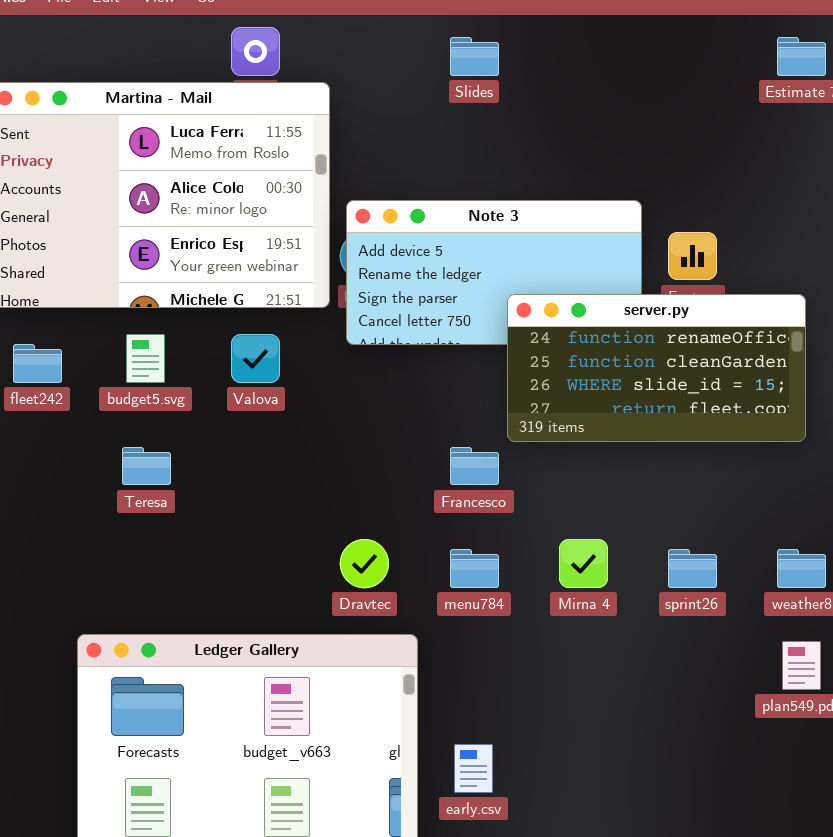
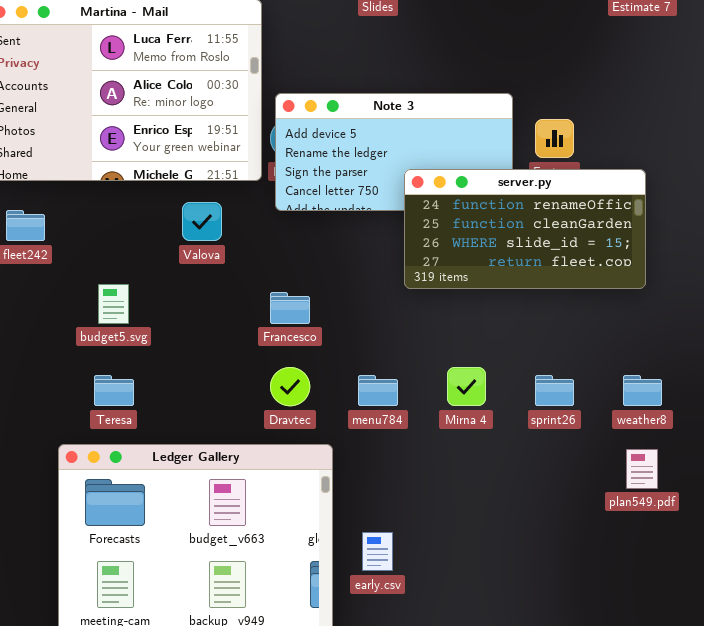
budget5.svg: [126,334,165,383] -> [98,284,129,324], moved
Teresa: [122,447,171,485] -> [94,375,134,406], moved
Francesco: [450,447,499,485] -> [270,292,310,324], moved

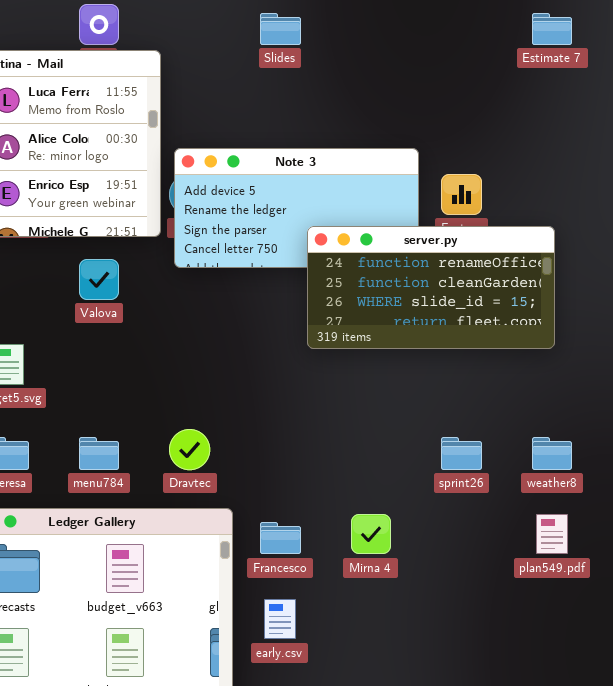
Francesco: [270,292,310,324] -> [260,522,301,554], moved
Mirna 4: [447,367,486,406] -> [351,514,391,554], moved
menu784: [358,375,398,406] -> [79,437,119,470], moved

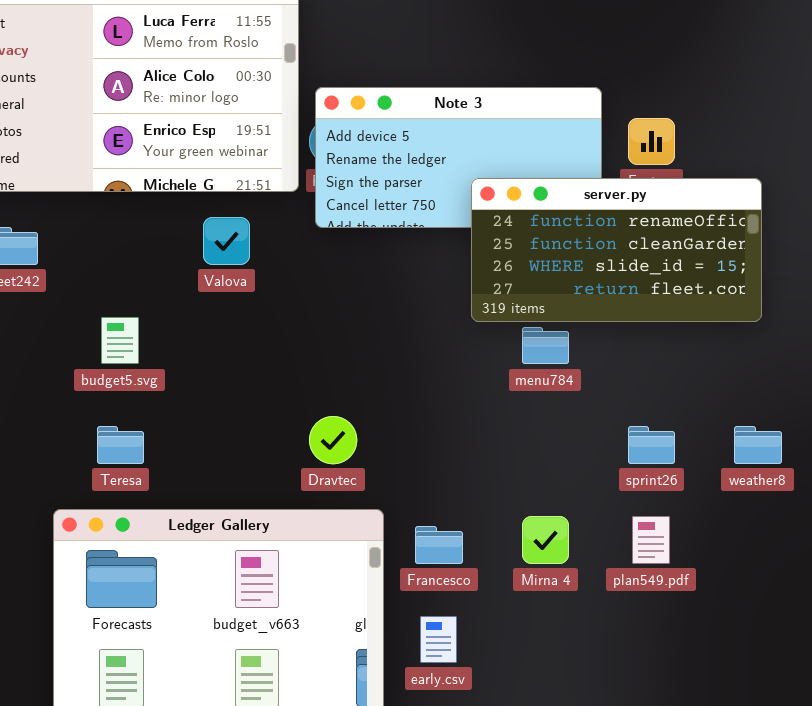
menu784: [79,437,119,470] -> [522,327,569,364], moved
plan549.pdf: [536,514,568,554] -> [632,516,670,564], moved

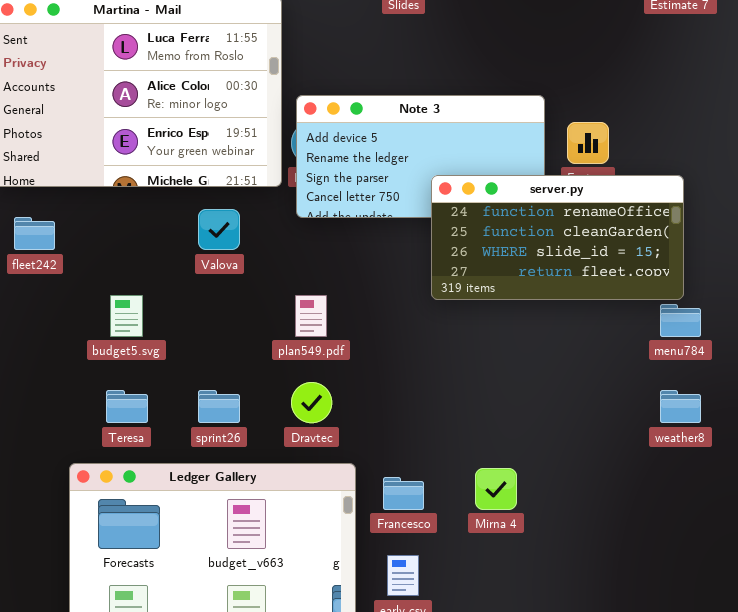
menu784: [522,327,569,364] -> [660,304,701,337], moved
sprint26: [628,426,675,464] -> [198,390,240,423], moved
plan549.pdf: [632,516,670,564] -> [295,295,327,337], moved

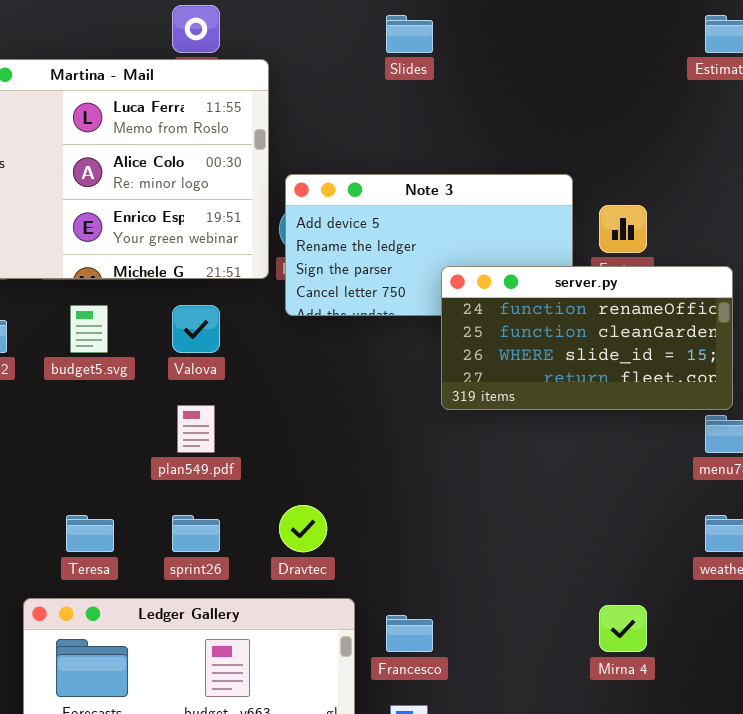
budget5.svg: [110,295,143,337] -> [70,305,108,353], moved
plan549.pdf: [295,295,327,337] -> [177,405,215,453], moved
Mirna 4: [475,468,517,510] -> [599,605,647,652], moved

